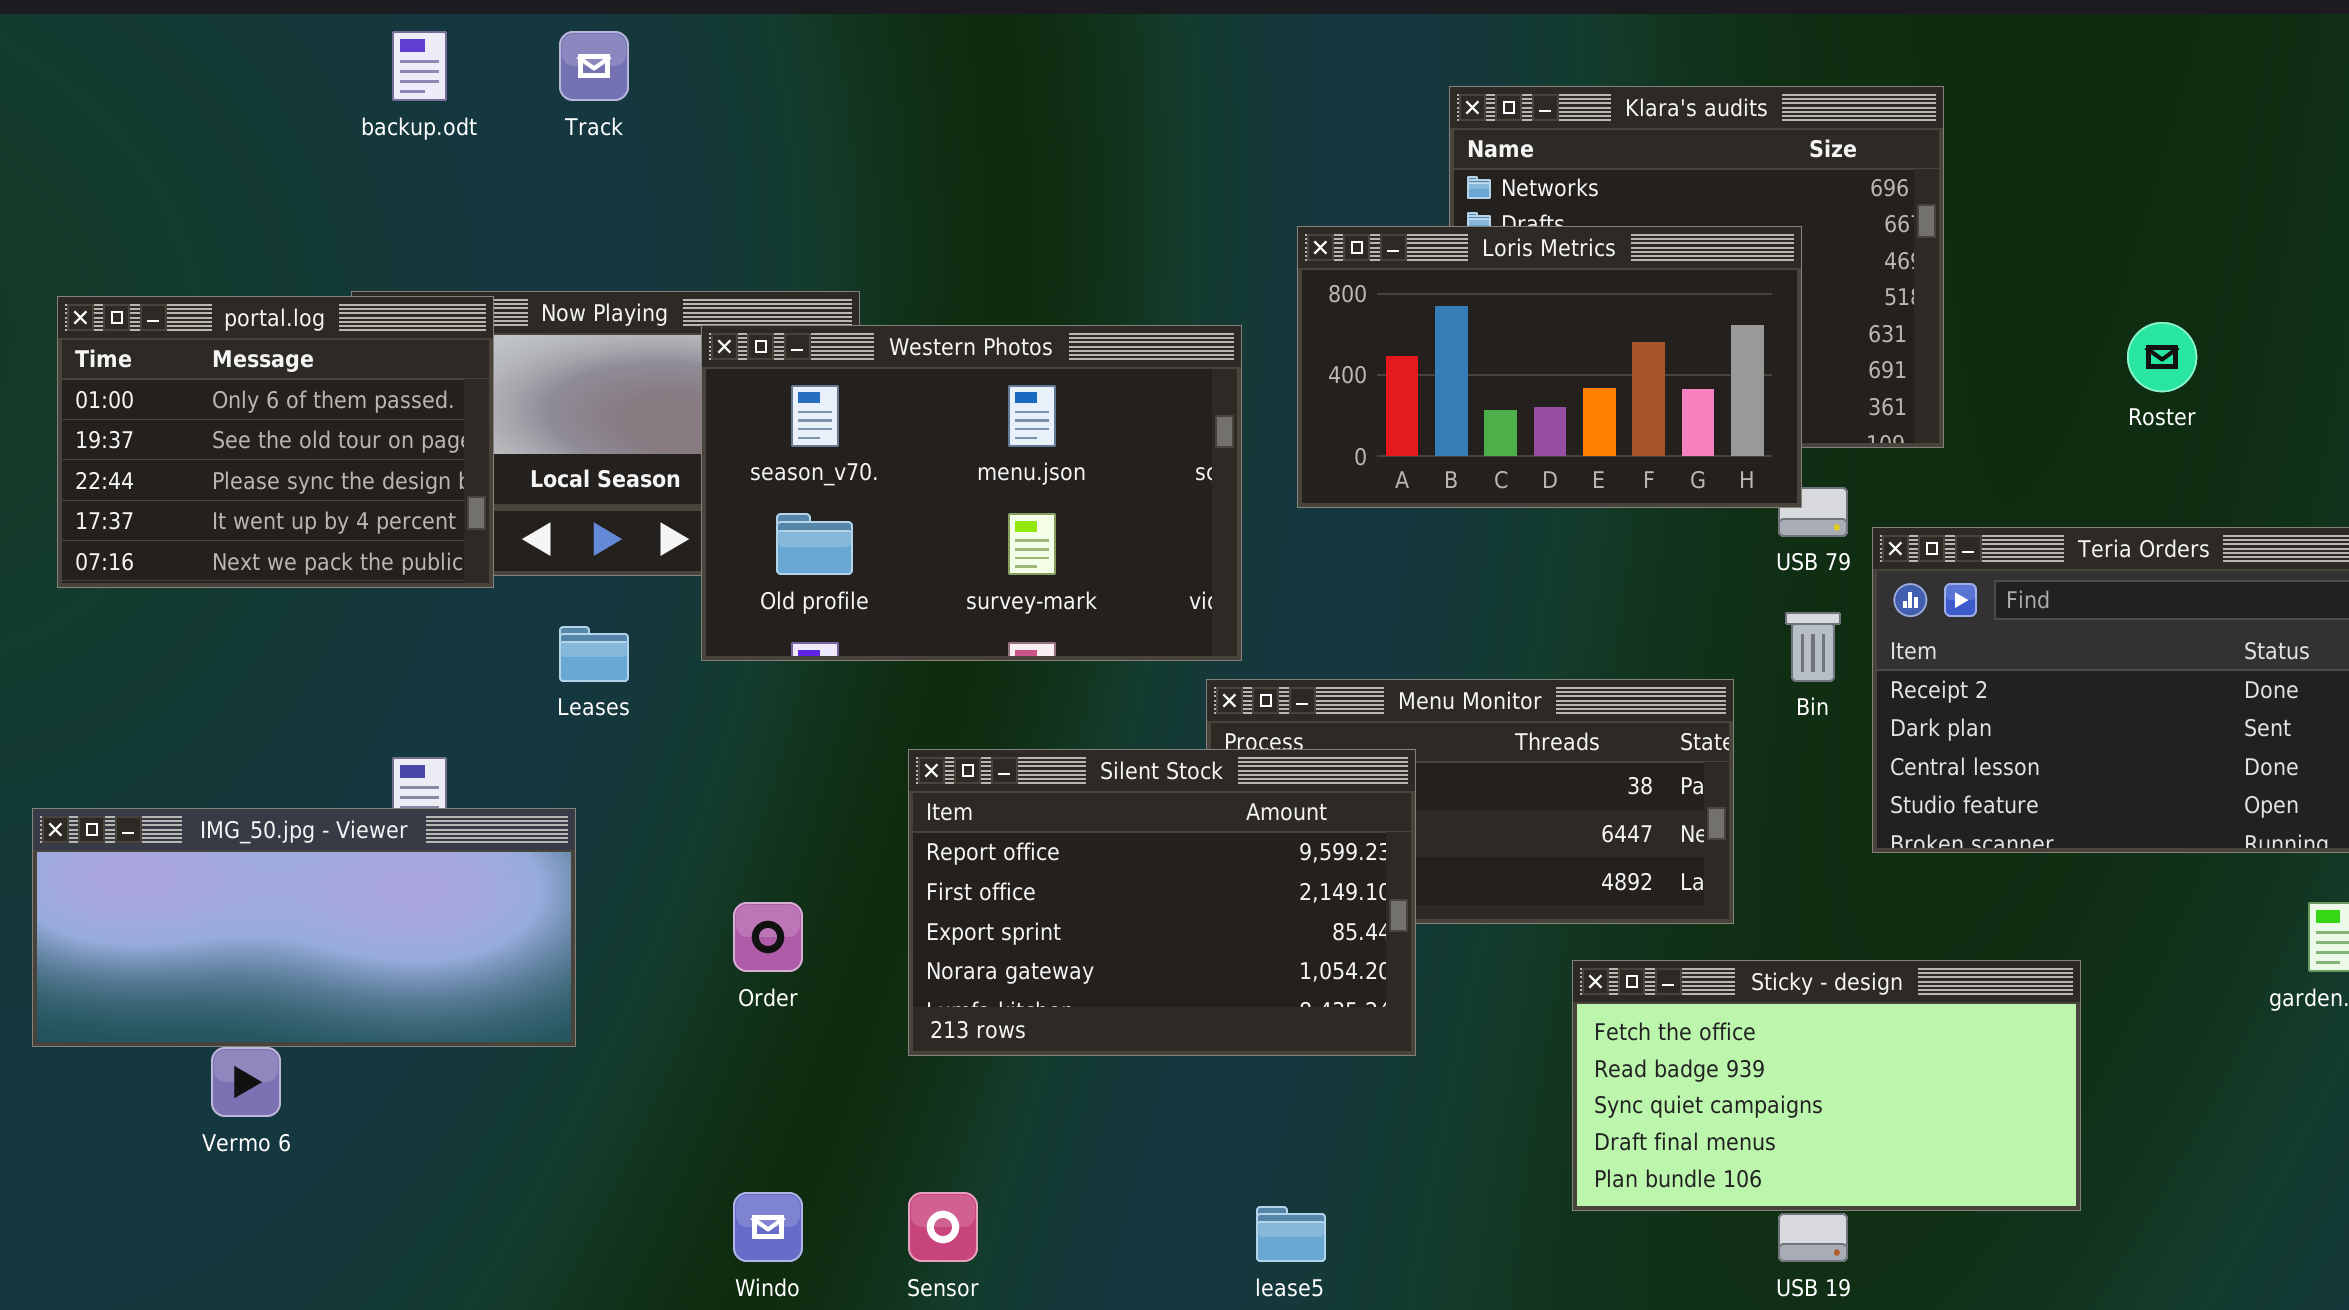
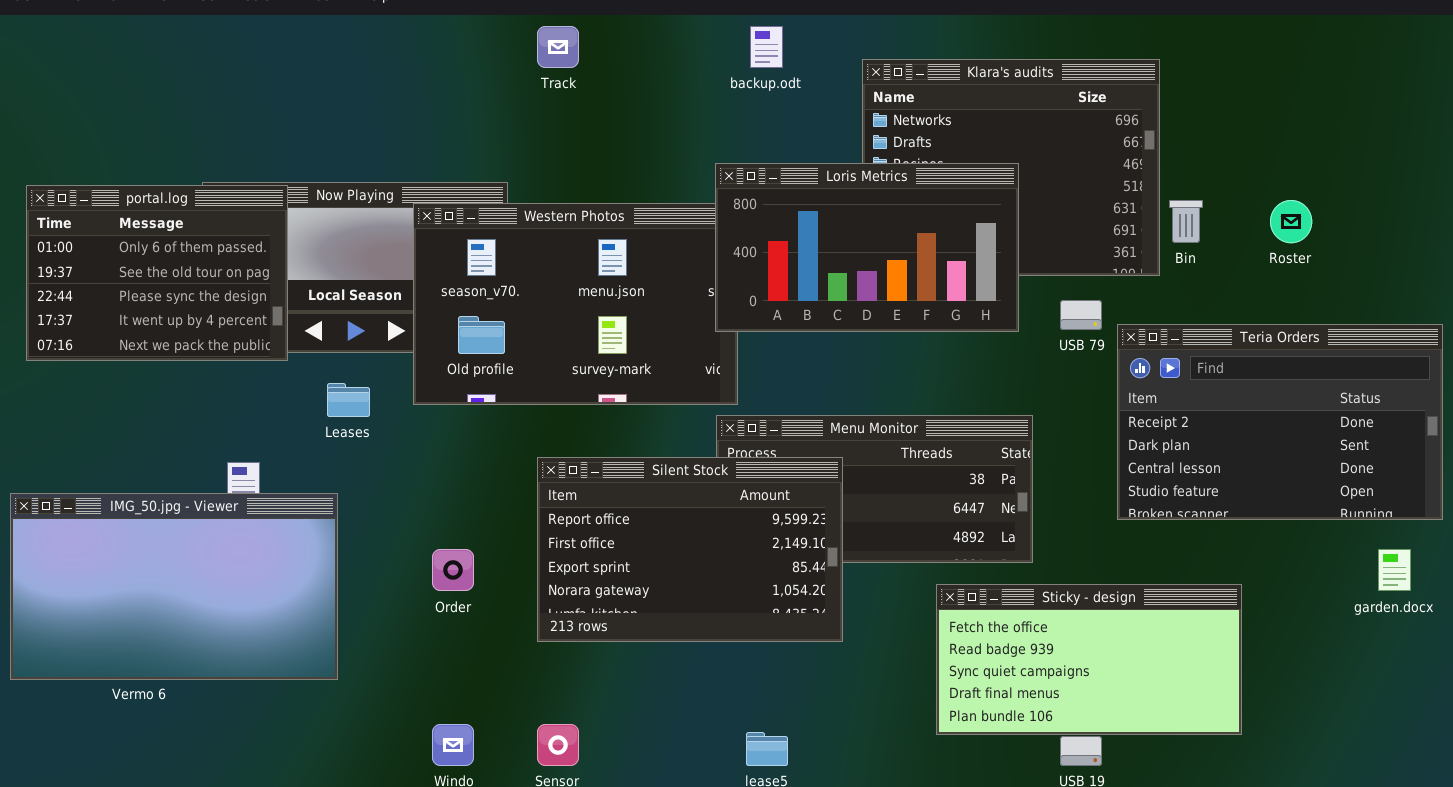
backup.odt: [392,31,447,101] -> [750,26,783,68], moved
Track: [559,31,629,101] -> [537,26,579,68], moved
Loris Metrics: [1297,226,1802,508] -> [715,163,1019,332], moved
Bin: [1785,612,1841,682] -> [1169,200,1203,243], moved
IMG_50.jpg - Viewer: [32,808,576,1047] -> [10,493,338,680], resized

